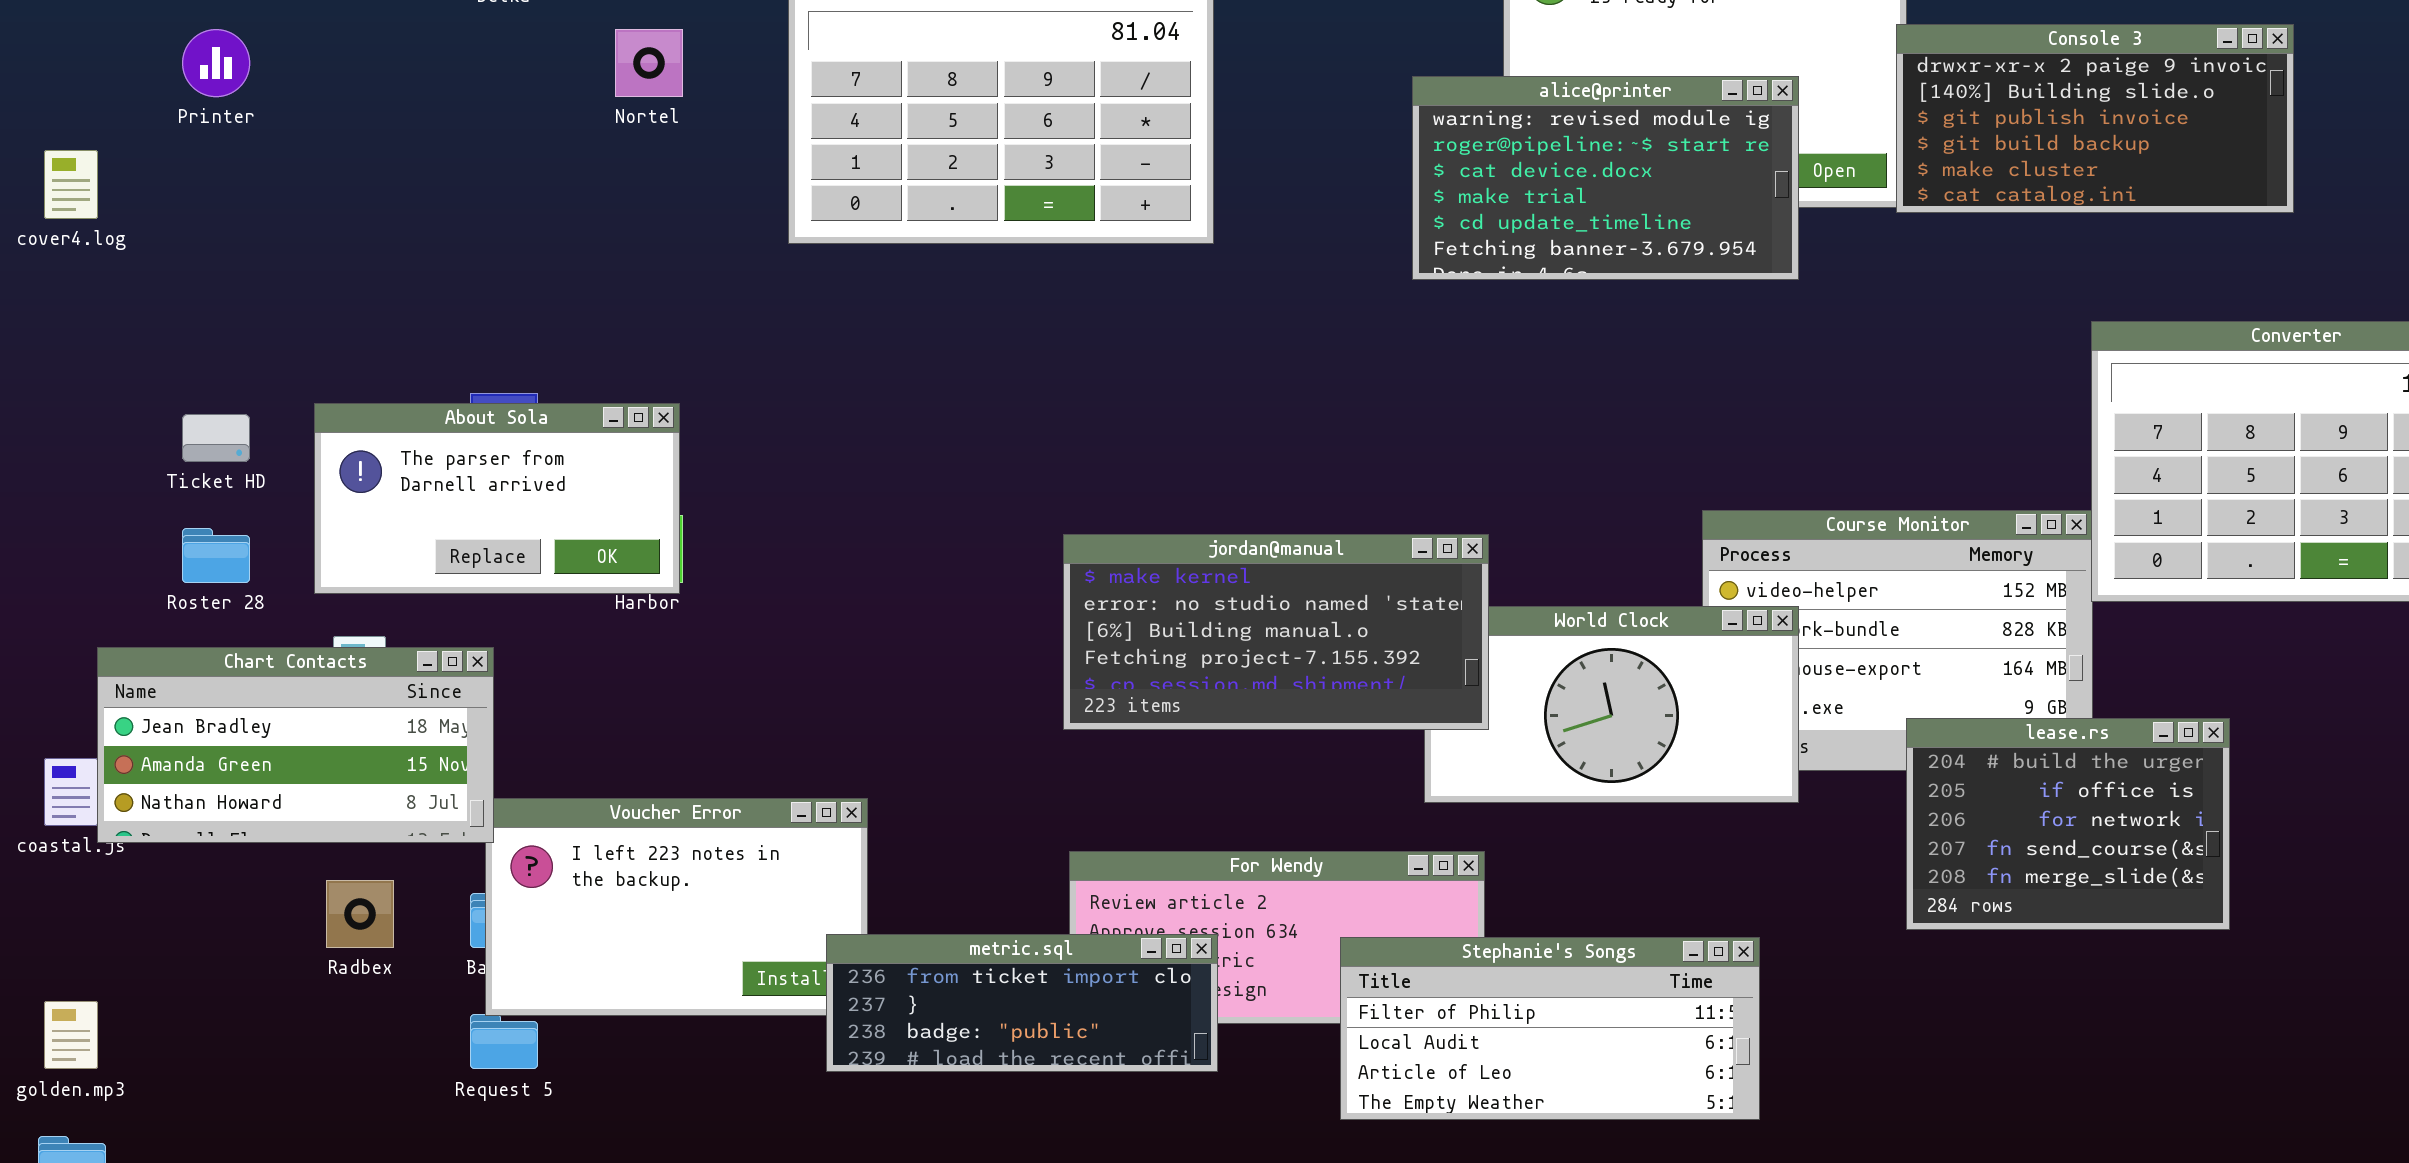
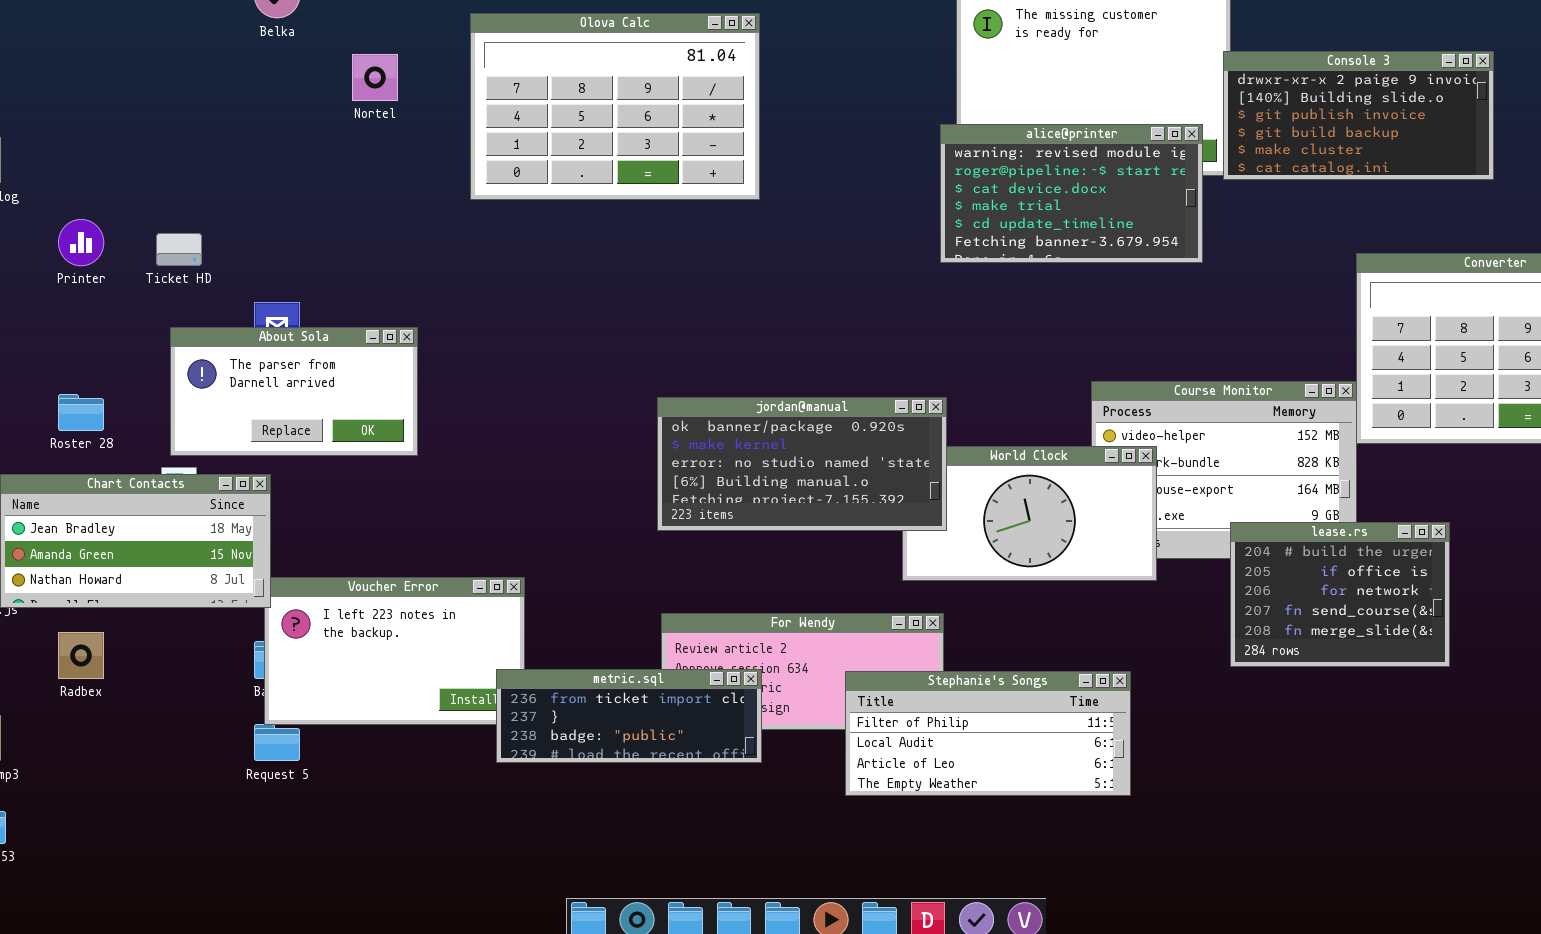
Printer: [182,29,250,97] -> [58,219,104,266], moved
alice@printer: [1412,76,1799,280] -> [940,124,1203,263], moved
About Sola: [314,403,680,594] -> [170,327,418,456], moved
Ticket HD: [182,414,250,462] -> [156,233,202,266], moved
jordan@manual: [1063,534,1489,730] -> [657,397,947,531], scrolled up 1 row
Radbex: [326,880,394,948] -> [58,632,104,679], moved

